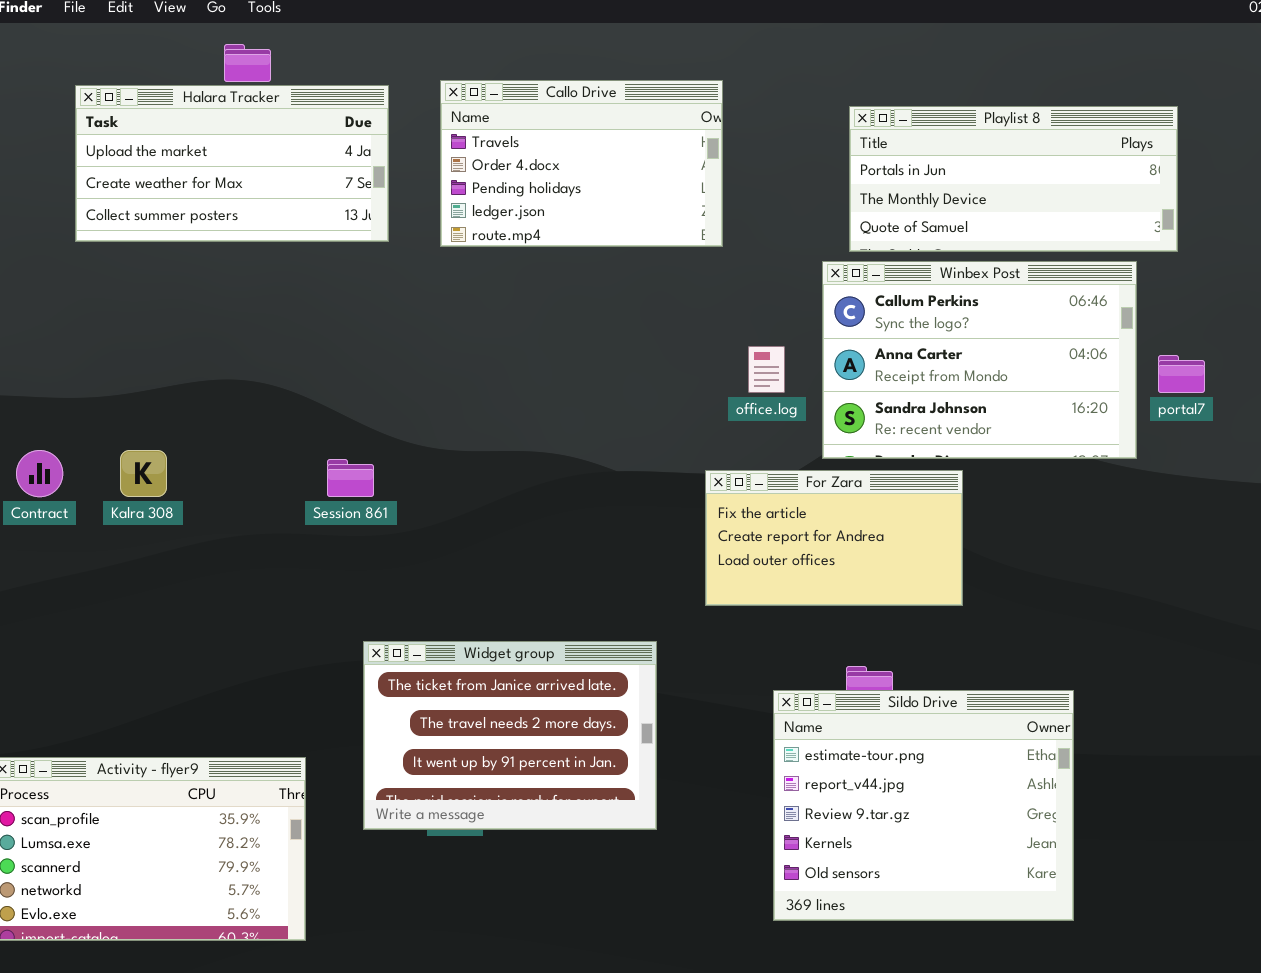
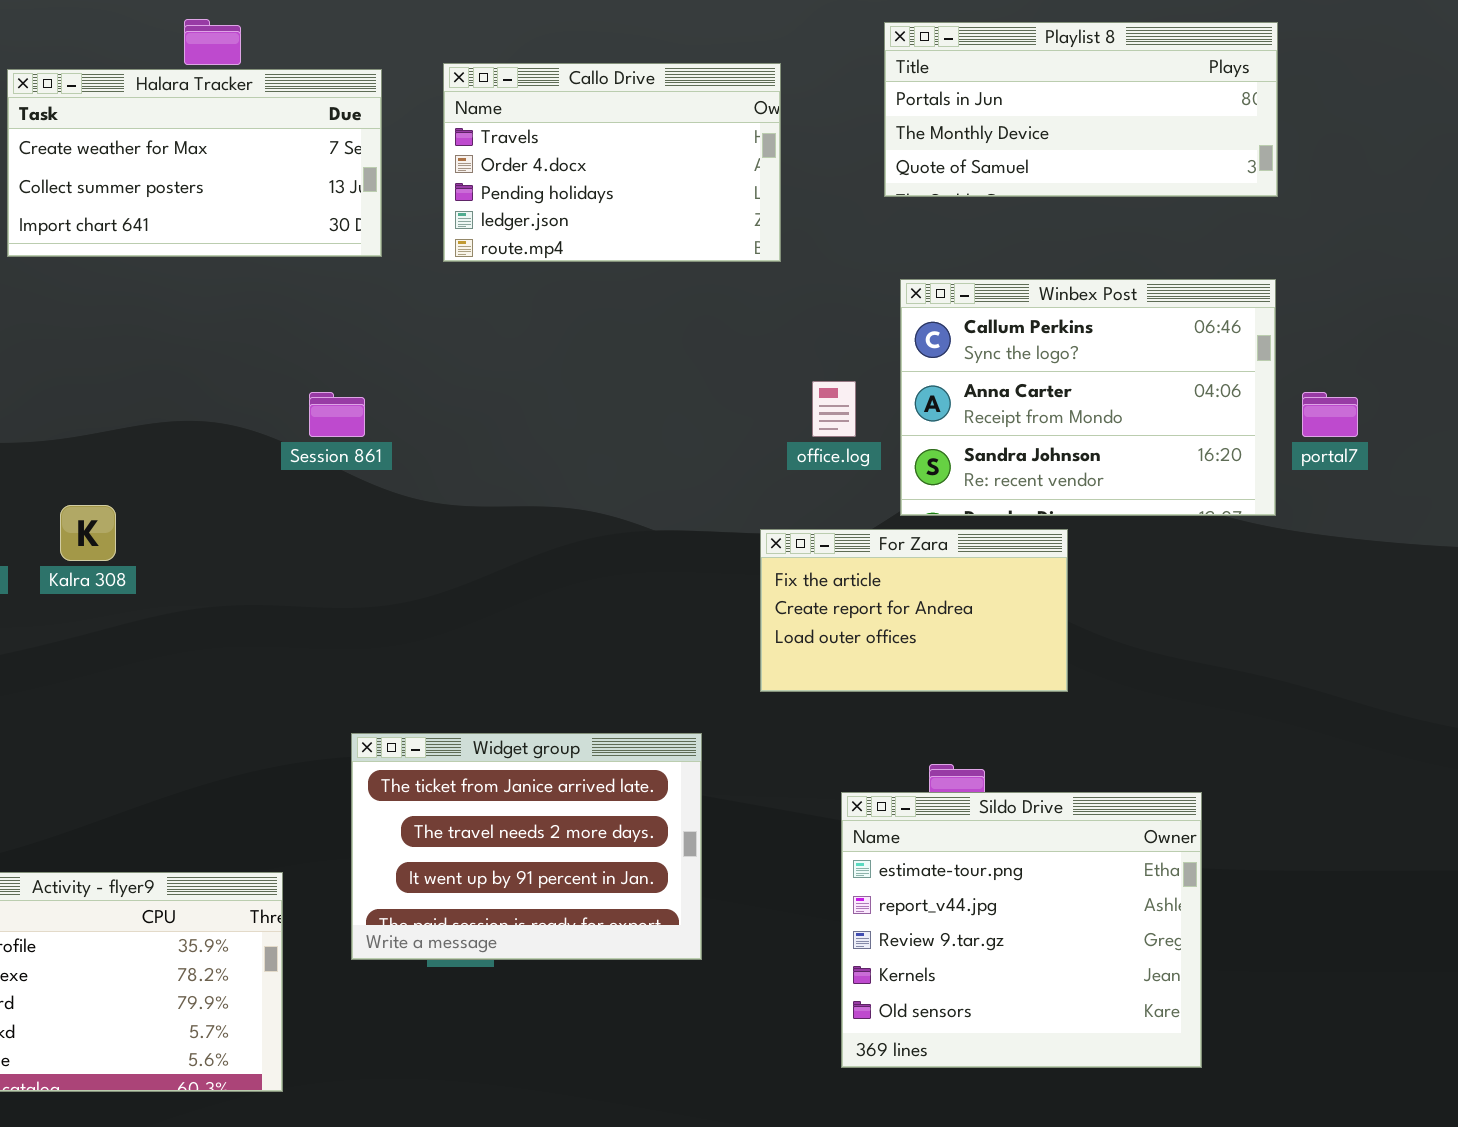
Halara Tracker: [75,85,389,242] -> [7,69,382,257], scrolled down 1 row
Playlist 8: [849,106,1178,252] -> [884,22,1278,197], moved
Session 861: [327,459,374,497] -> [309,392,365,437], moved

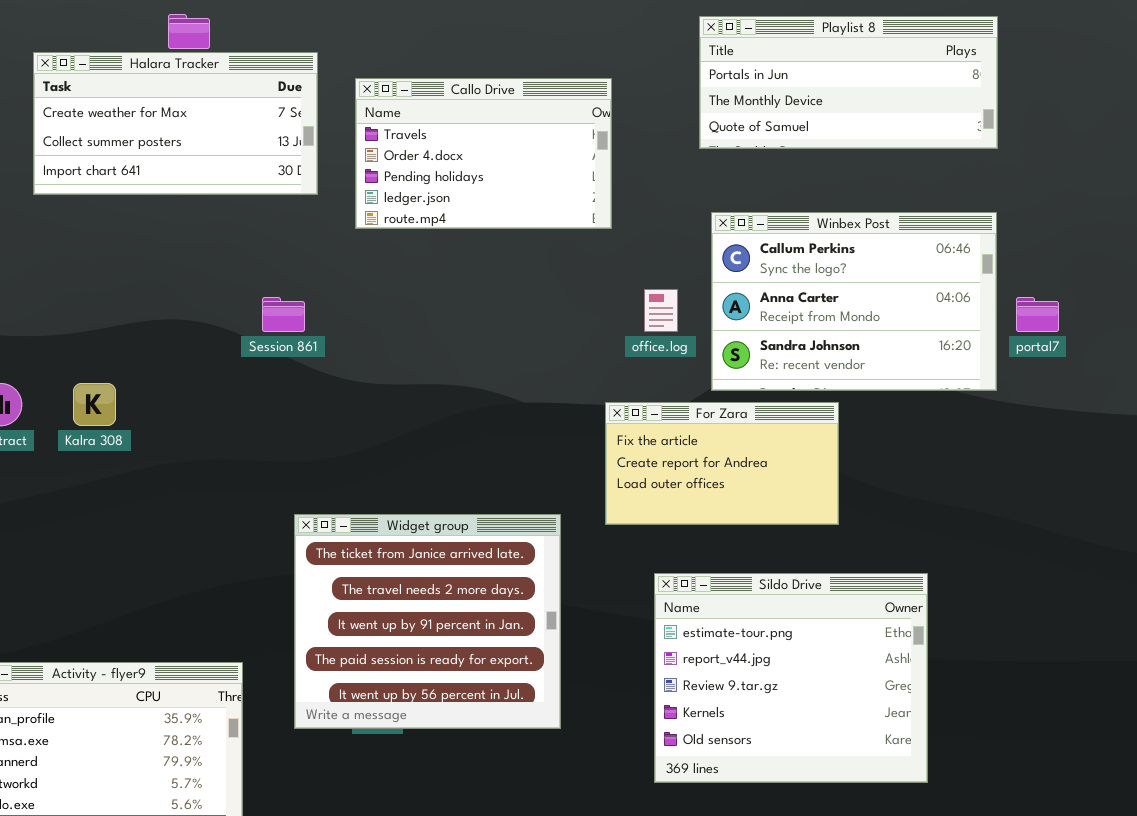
Callo Drive: [443,63,781,262] -> [355,78,612,229], moved
Widget group: [351,733,702,960] -> [294,514,561,729], resized
Sildo Drive: [841,792,1202,1068] -> [654,573,928,783], moved

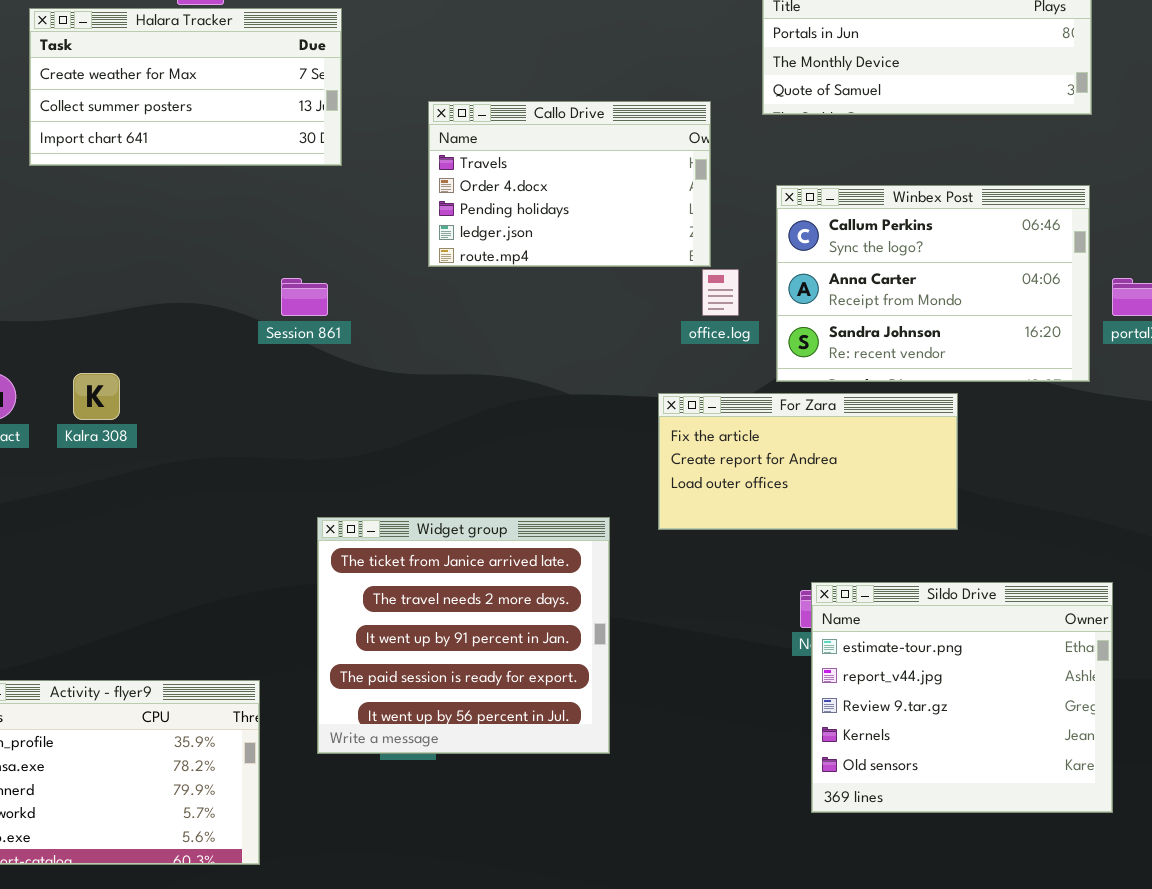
Callo Drive: [355,78,612,229] -> [428,101,711,267], moved
For Zara: [605,402,839,525] -> [658,393,958,530], resized
Sildo Drive: [654,573,928,783] -> [811,582,1113,813], moved

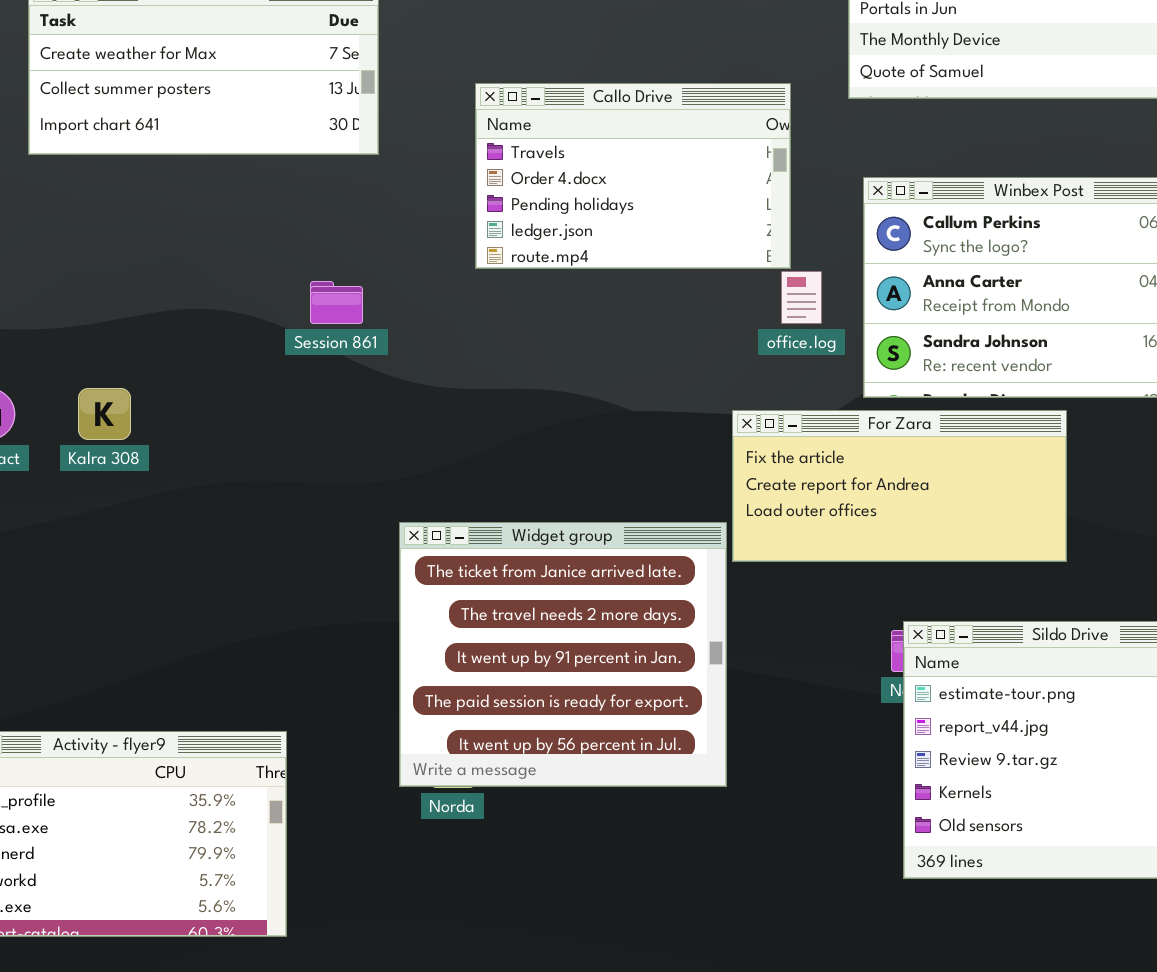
Widget group: [317,517,610,754] -> [399,522,727,787], moved

